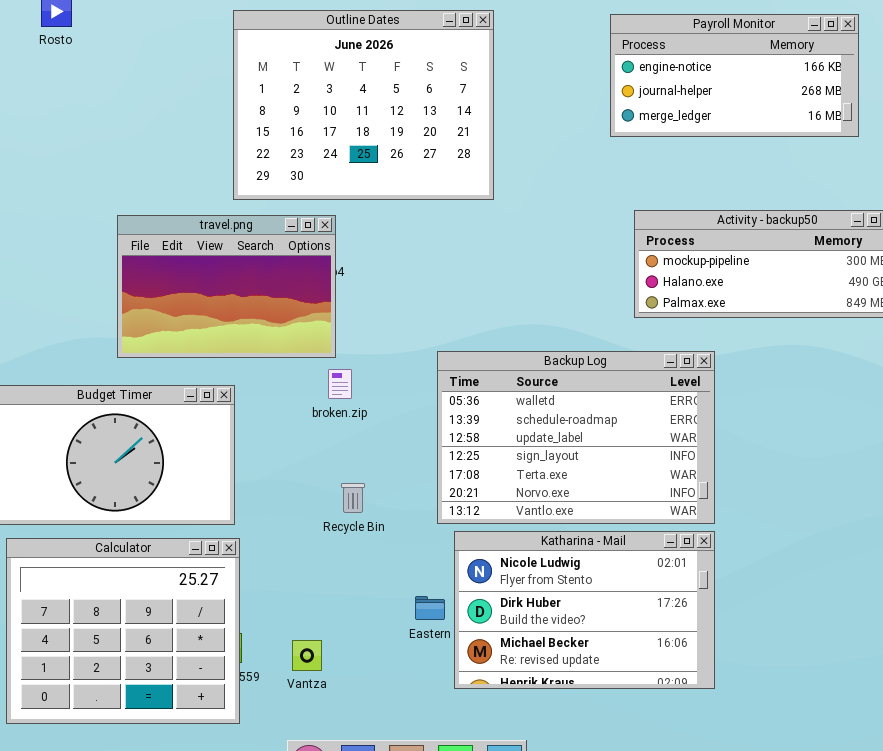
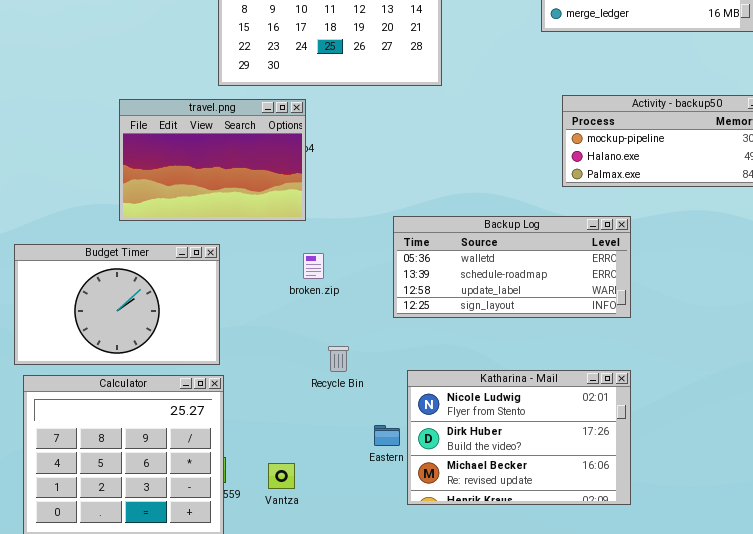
Backup Log: [437,351,715,524] -> [393,216,631,318], resized
broken.zip: [328,369,352,399] -> [303,253,324,279], moved
Recycle Bin: [341,483,365,513] -> [328,346,349,372], moved

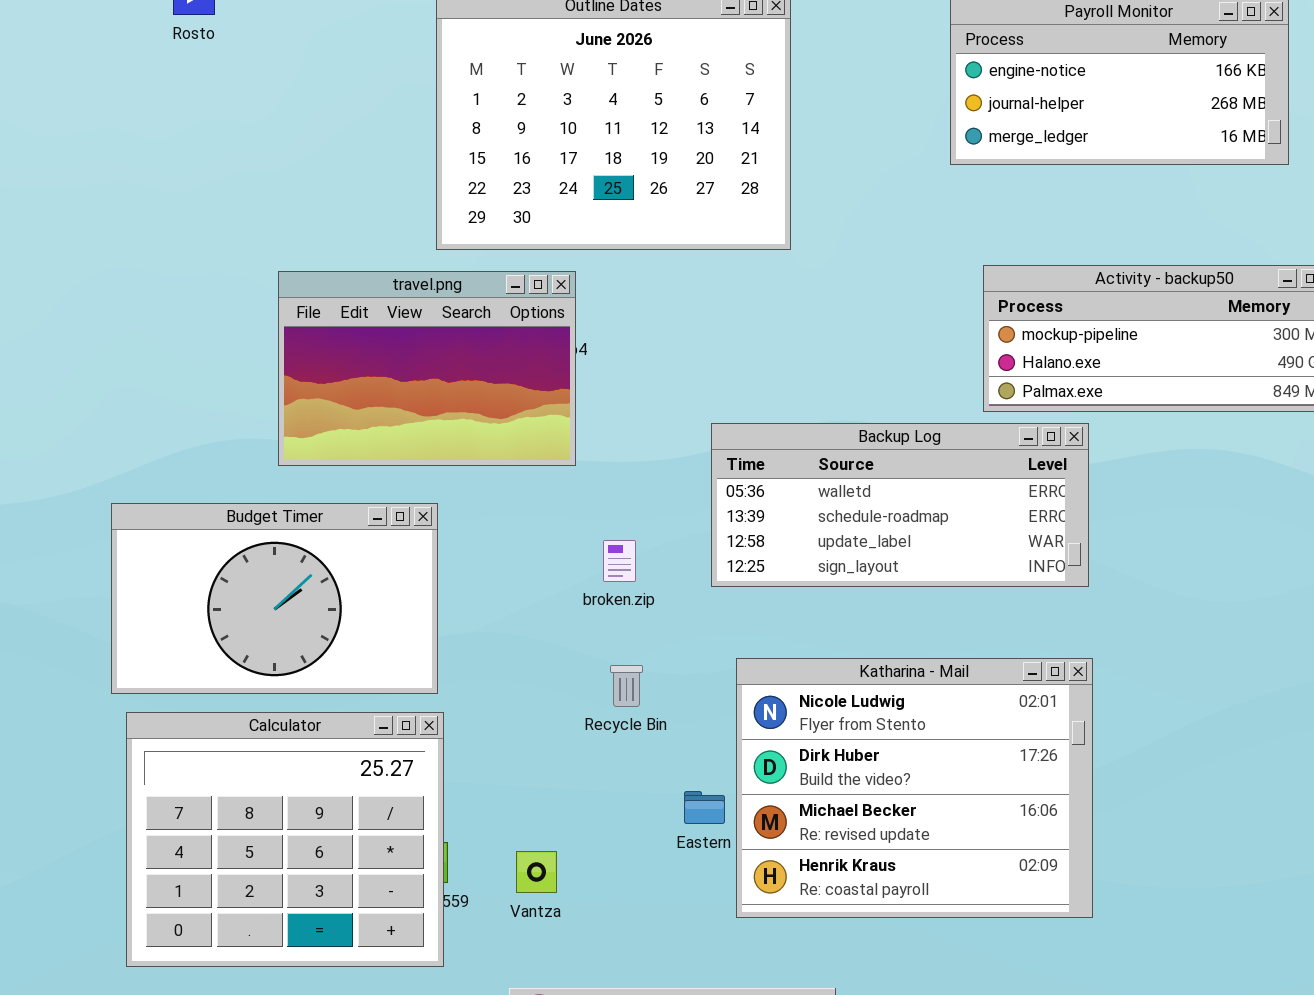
Backup Log: [393,216,631,318] -> [711,423,1089,587], moved
broken.zip: [303,253,324,279] -> [603,540,636,582], moved
Katharina - Mail: [407,370,631,505] -> [736,658,1093,918], resized

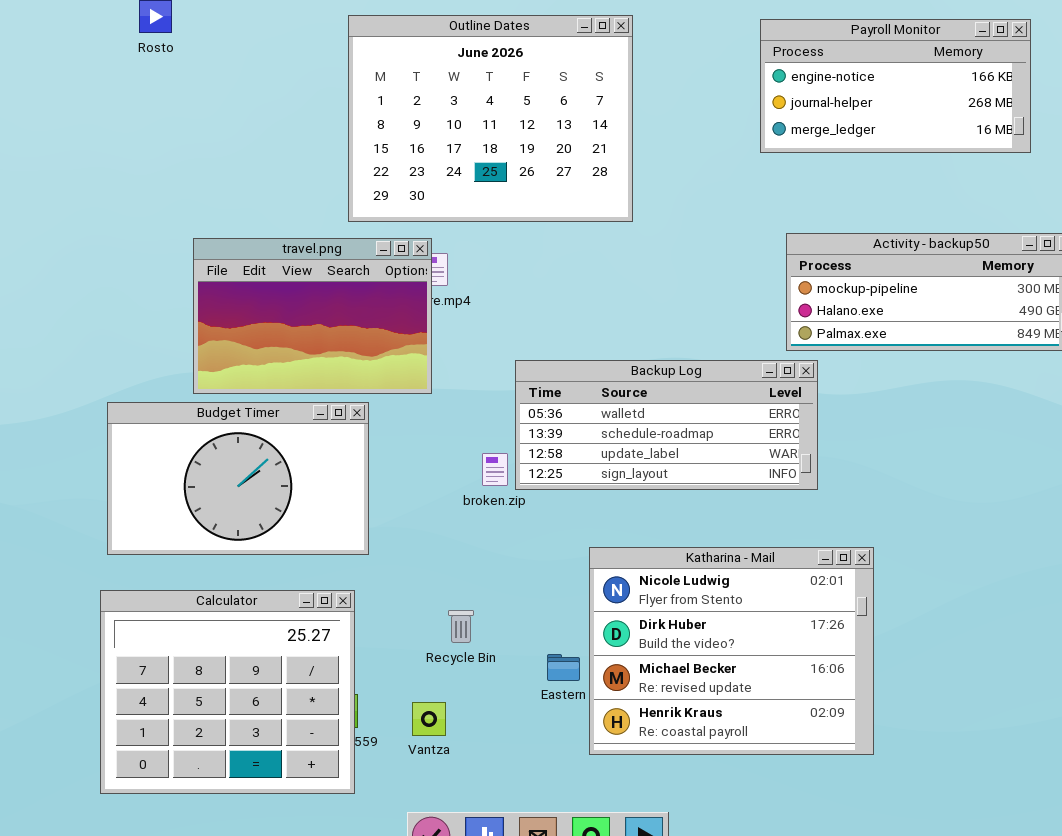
travel.png: [278,271,576,466] -> [193,238,432,394], moved
Backup Log: [711,423,1089,587] -> [515,360,818,490], moved
Budget Timer: [111,503,438,694] -> [107,402,369,555], moved
Recycle Bin: [610,665,643,707] -> [448,610,474,643], moved

